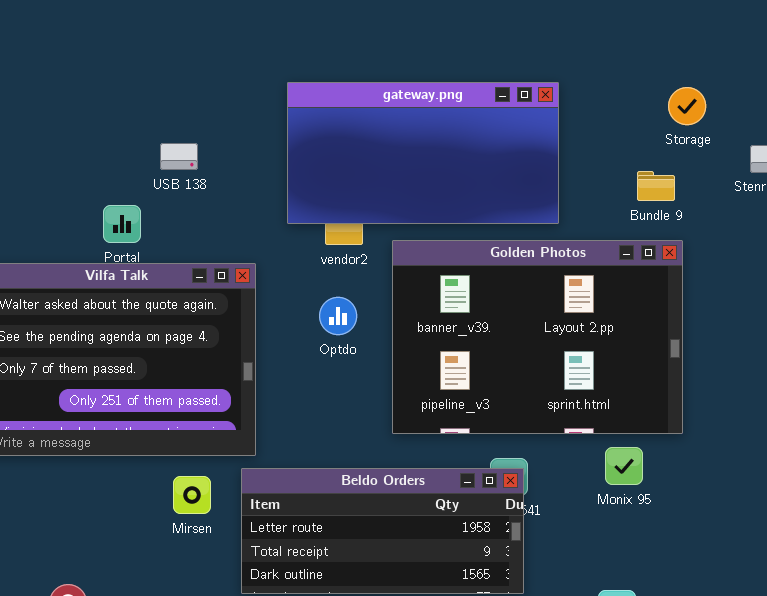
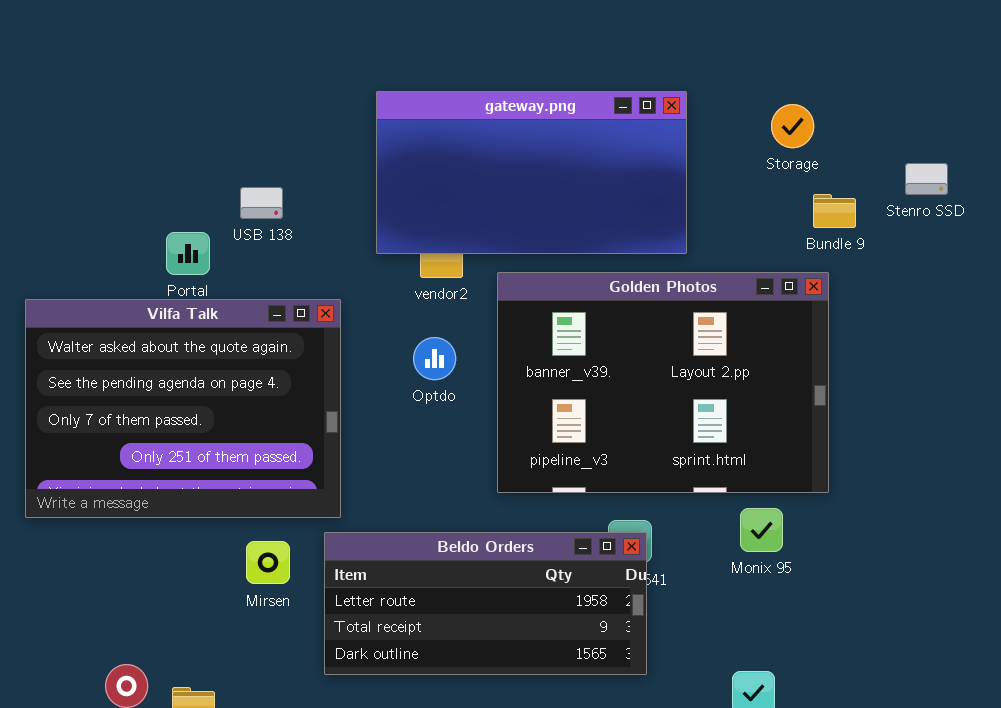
Storage: [668,87,706,125] -> [771,104,814,148], moved
USB 138: [160,143,198,170] -> [240,187,283,219], moved
Bundle 9: [637,171,675,201] -> [813,194,856,228], moved

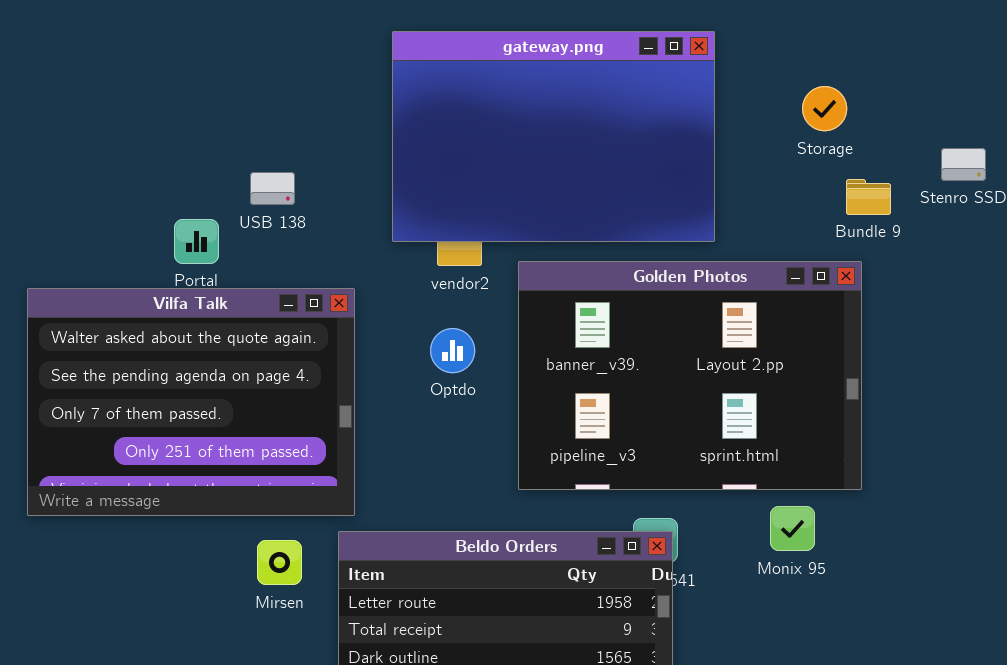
gateway.png: [376,91,687,254] -> [392,31,715,242], resized

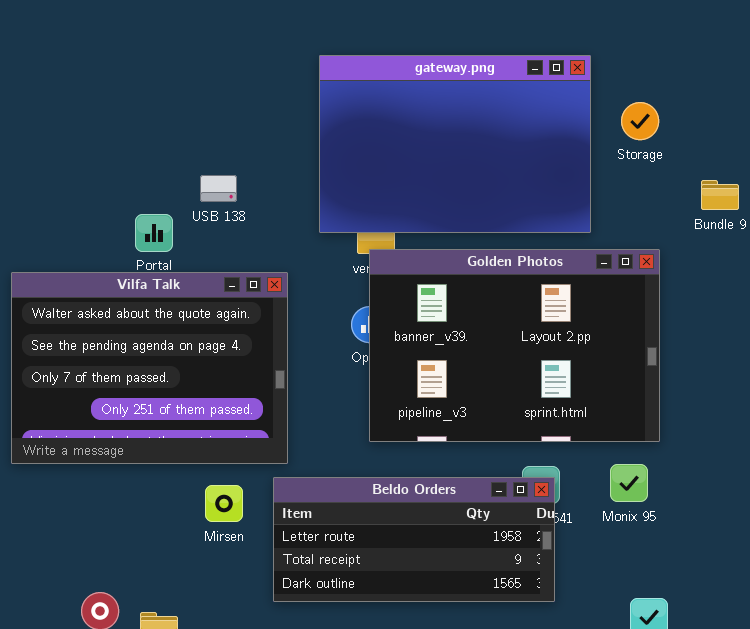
Storage: [802,86,847,131] -> [621,102,659,140], moved
Golden Photos: [518,261,862,490] -> [369,249,660,442], moved
Monix 95: [770,506,815,551] -> [610,464,648,502], moved

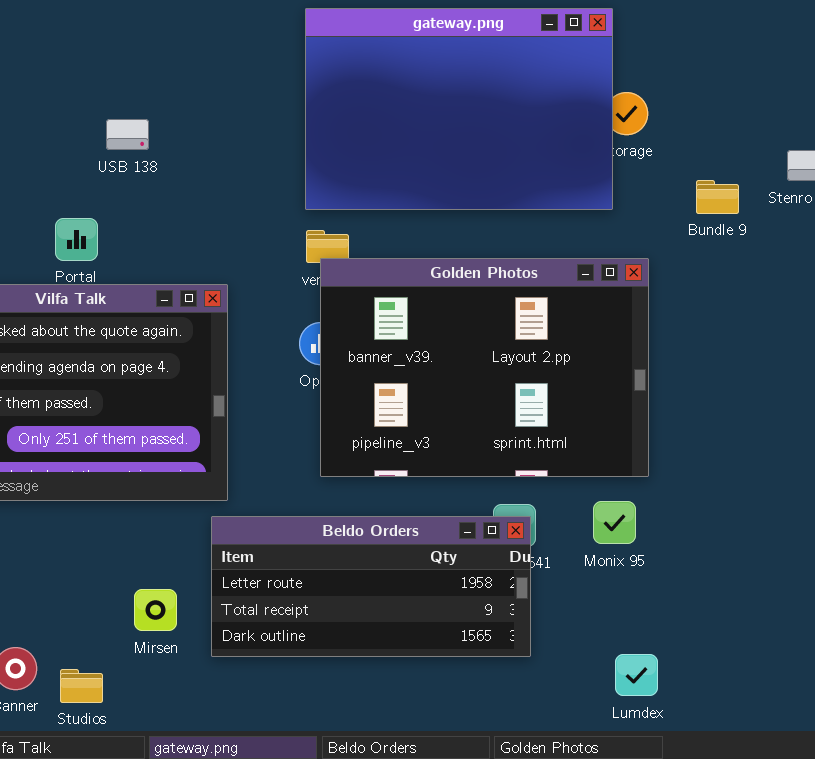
gateway.png: [319,55,591,233] -> [305,8,613,210], moved
USB 138: [200,175,237,202] -> [106,119,149,150], moved
Mirsen: [205,485,243,522] -> [134,589,177,631], moved

